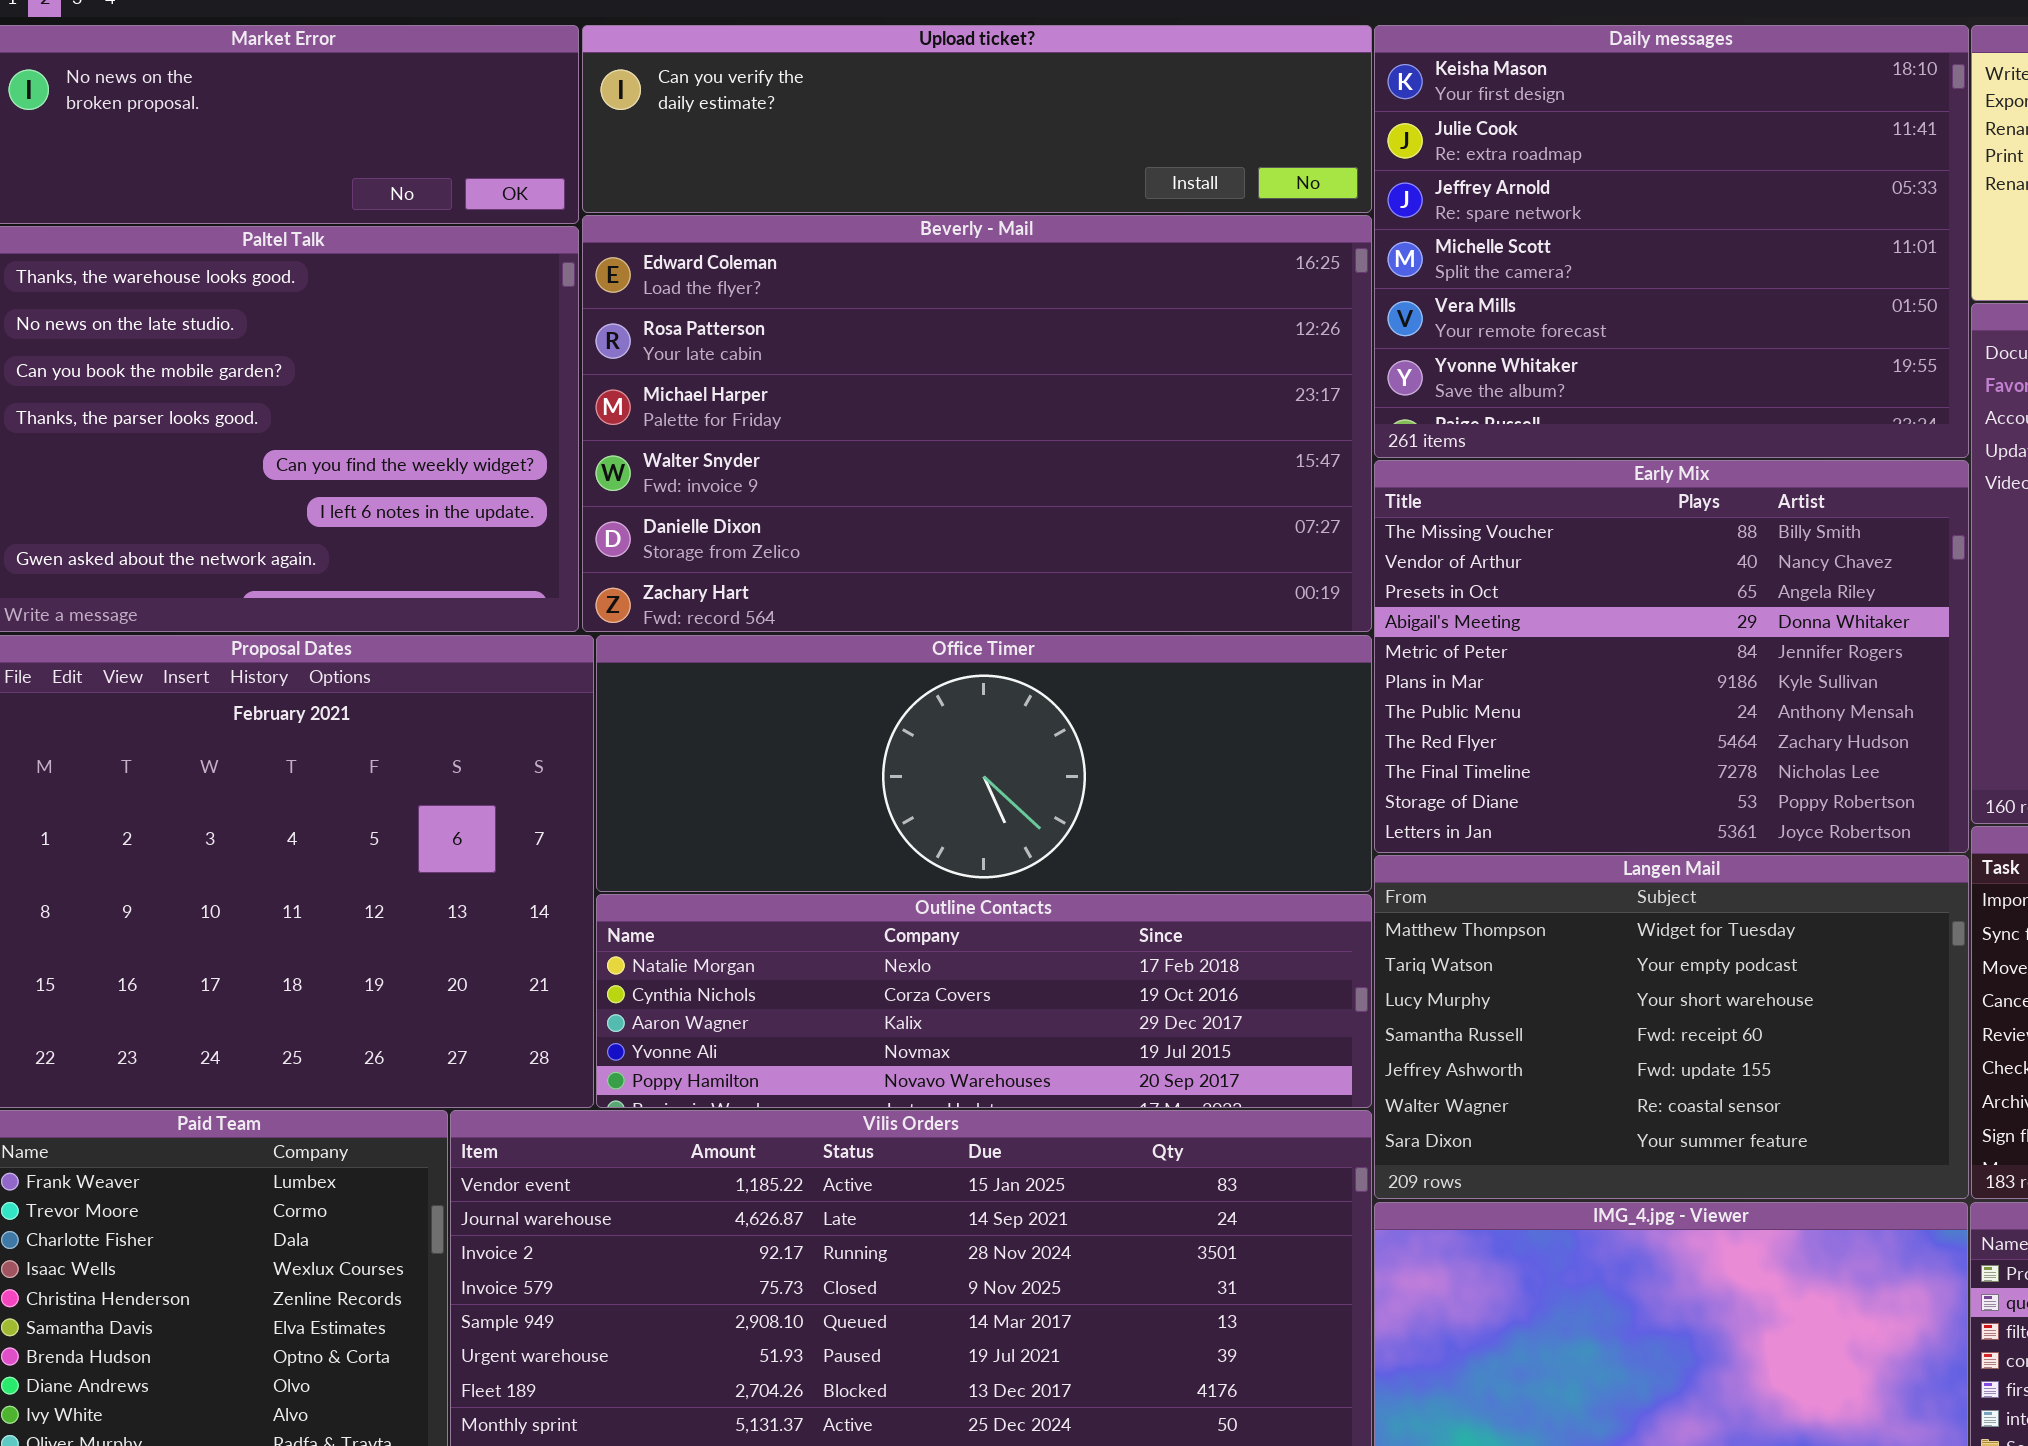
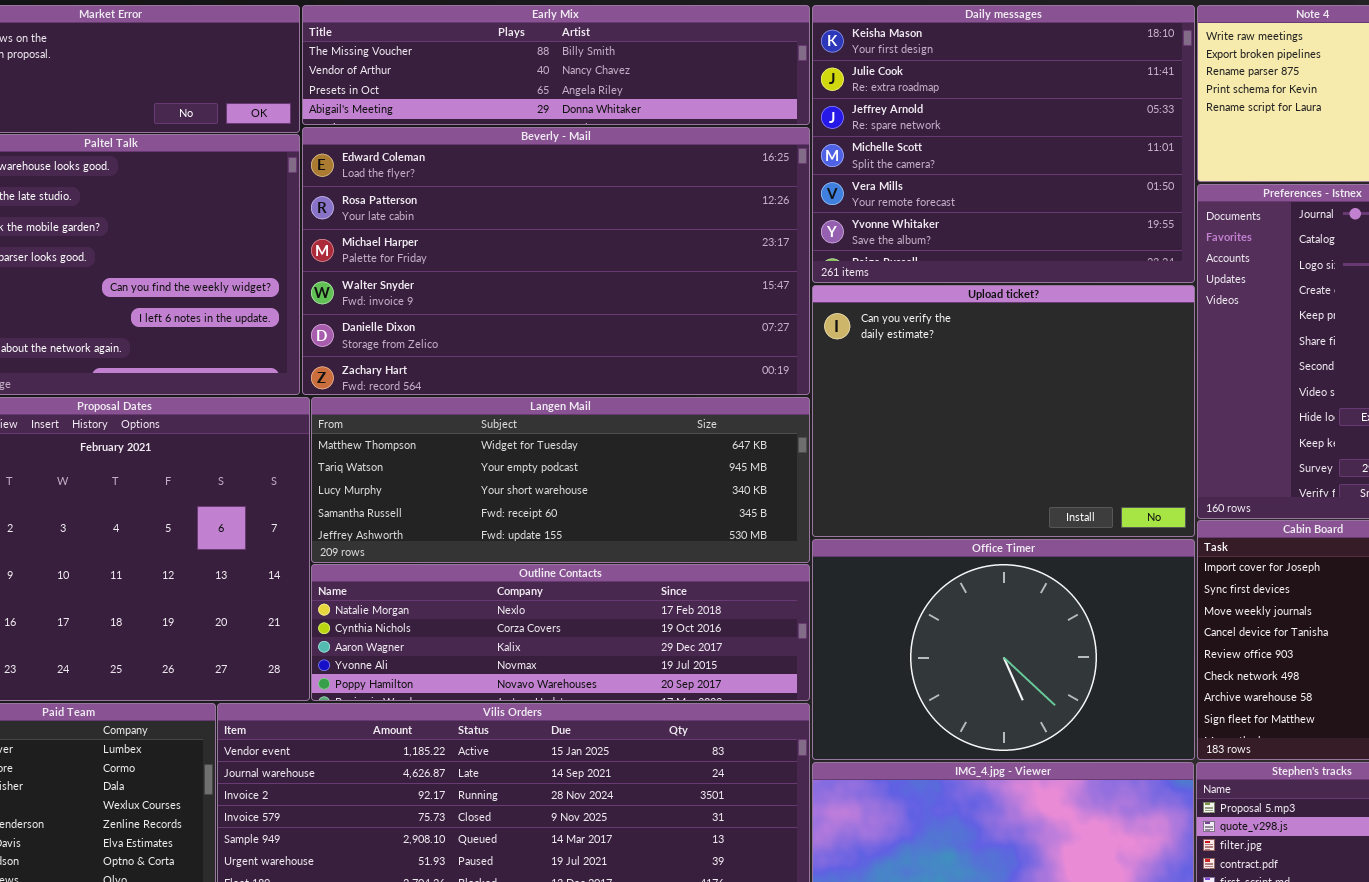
Upload ticket?: [582,25,1372,213] -> [812,285,1195,537], moved, resized
Early Mix: [1374,460,1969,853] -> [302,5,810,125], moved, resized
Office Timer: [596,635,1372,892] -> [812,539,1195,760], moved, resized
Langen Mail: [1374,855,1969,1199] -> [311,397,810,563], moved, resized

